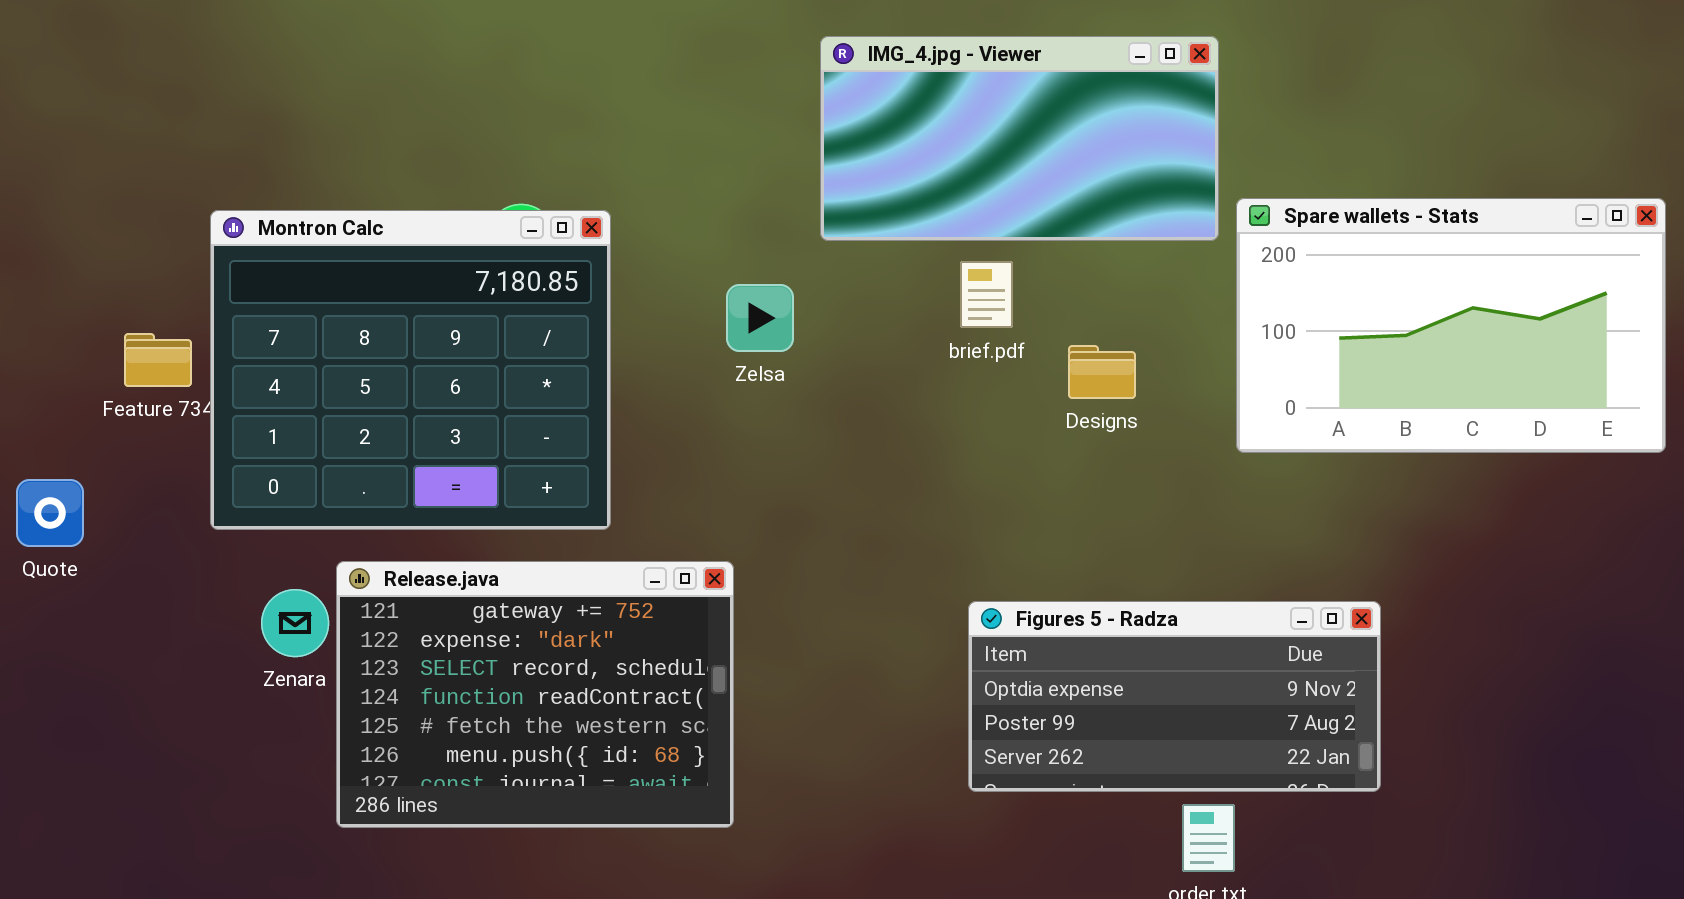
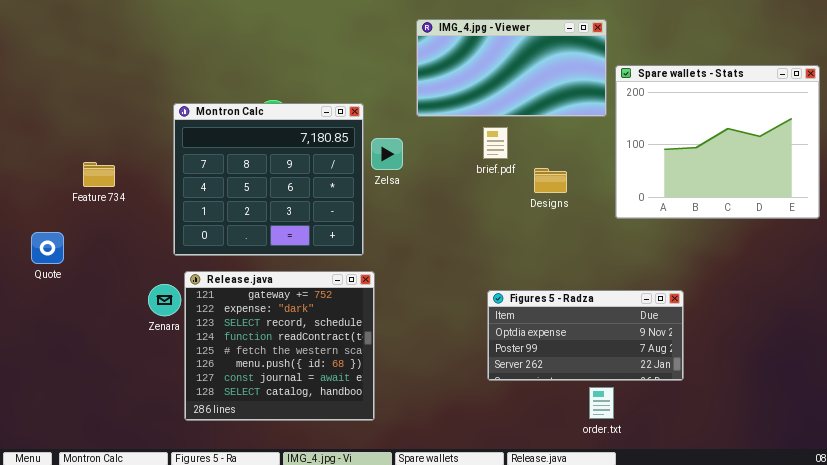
Spare wallets - Stats: [1236,198,1666,453] -> [615,65,820,219], resized
Montron Calc: [210,210,611,530] -> [173,103,364,256], moved
Release.java: [336,561,734,828] -> [184,271,375,421], resized

